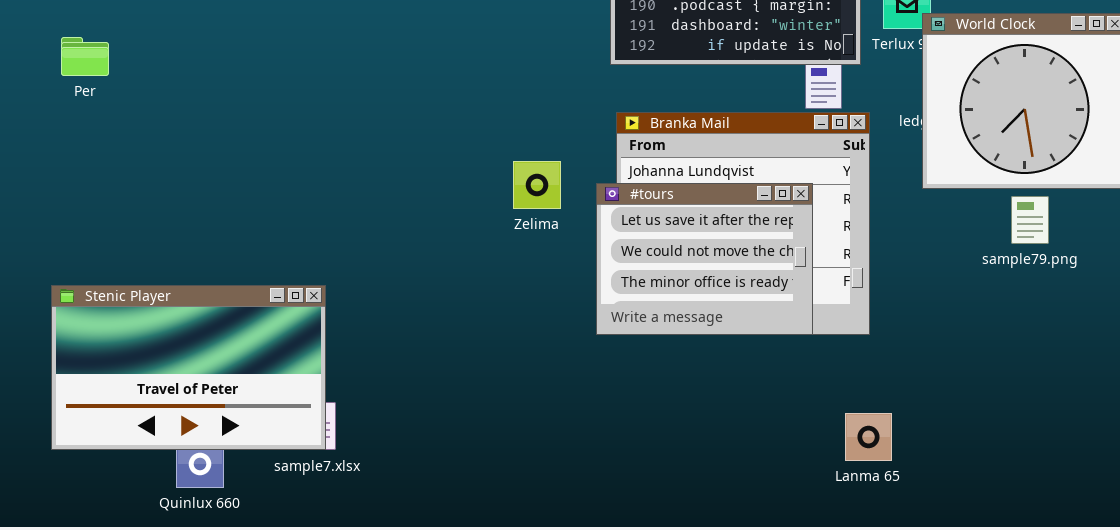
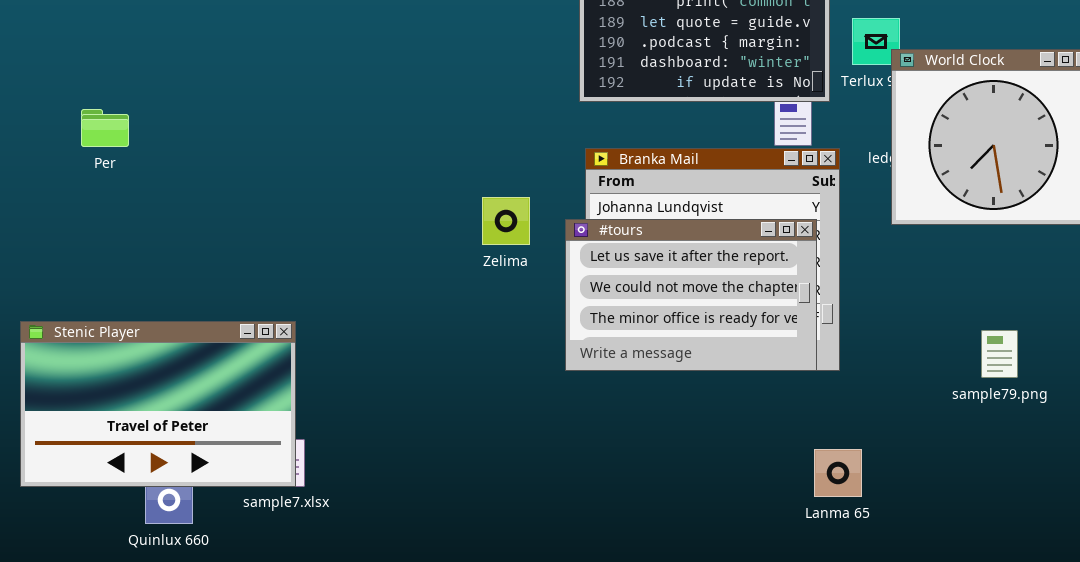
Per: [61,37,109,76] -> [81,109,129,147], moved
#tours: [596,183,813,335] -> [565,219,817,371], resized
sample79.png: [1011,196,1049,244] -> [981,330,1018,378], moved

